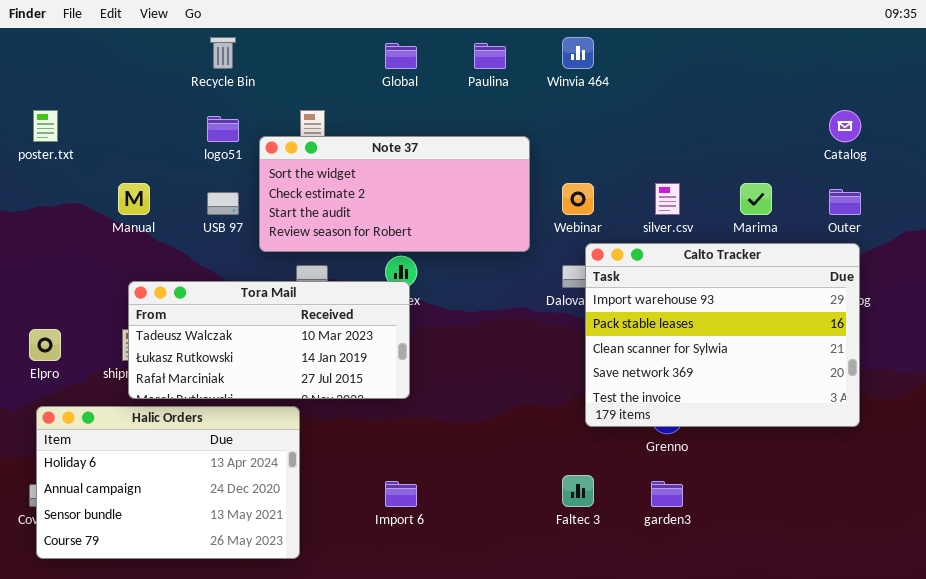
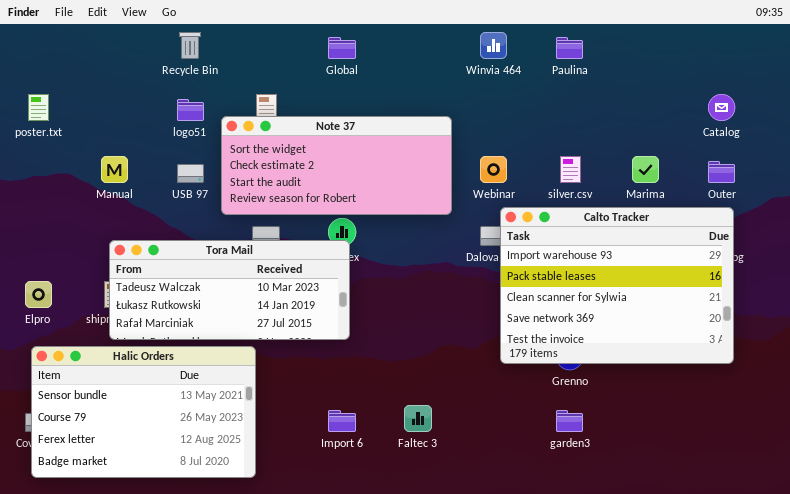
Paulina: [474,43,506,69] -> [556,37,583,59], moved
Halic Orders: [36,406,300,559] -> [31,346,256,478], scrolled down 2 rows
Faltec 3: [562,475,594,507] -> [404,405,432,432], moved

